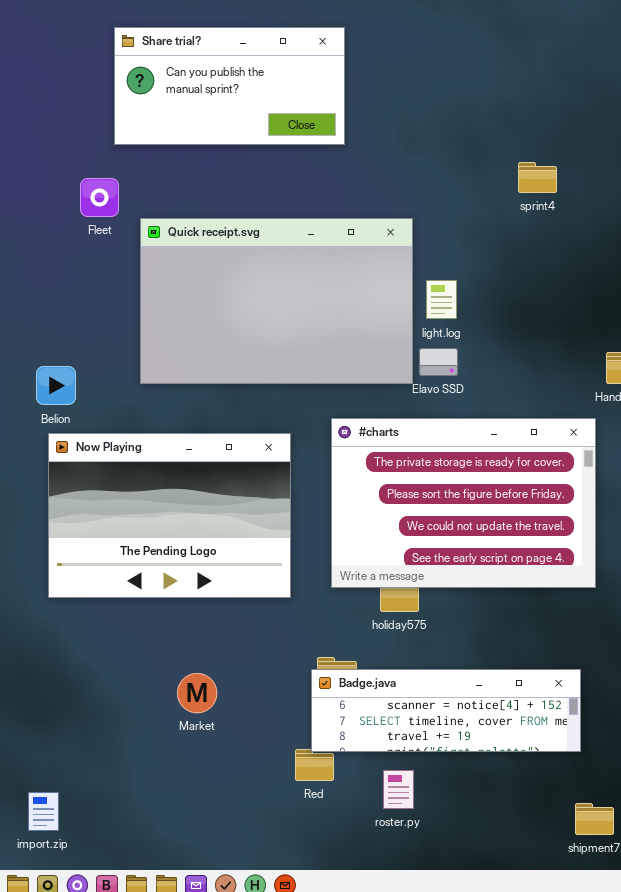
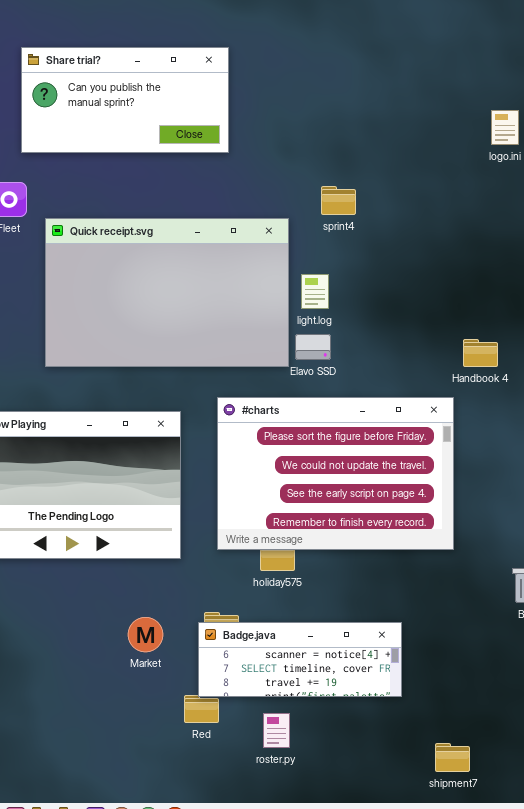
sprint4: [518,162,557,193] -> [321,186,356,215], moved
#charts: [331,418,596,588] -> [217,397,454,550], scrolled down 1 row
Badge.java: [311,669,581,752] -> [198,622,402,697], resized
Market: [177,673,217,713] -> [128,617,163,652], moved

